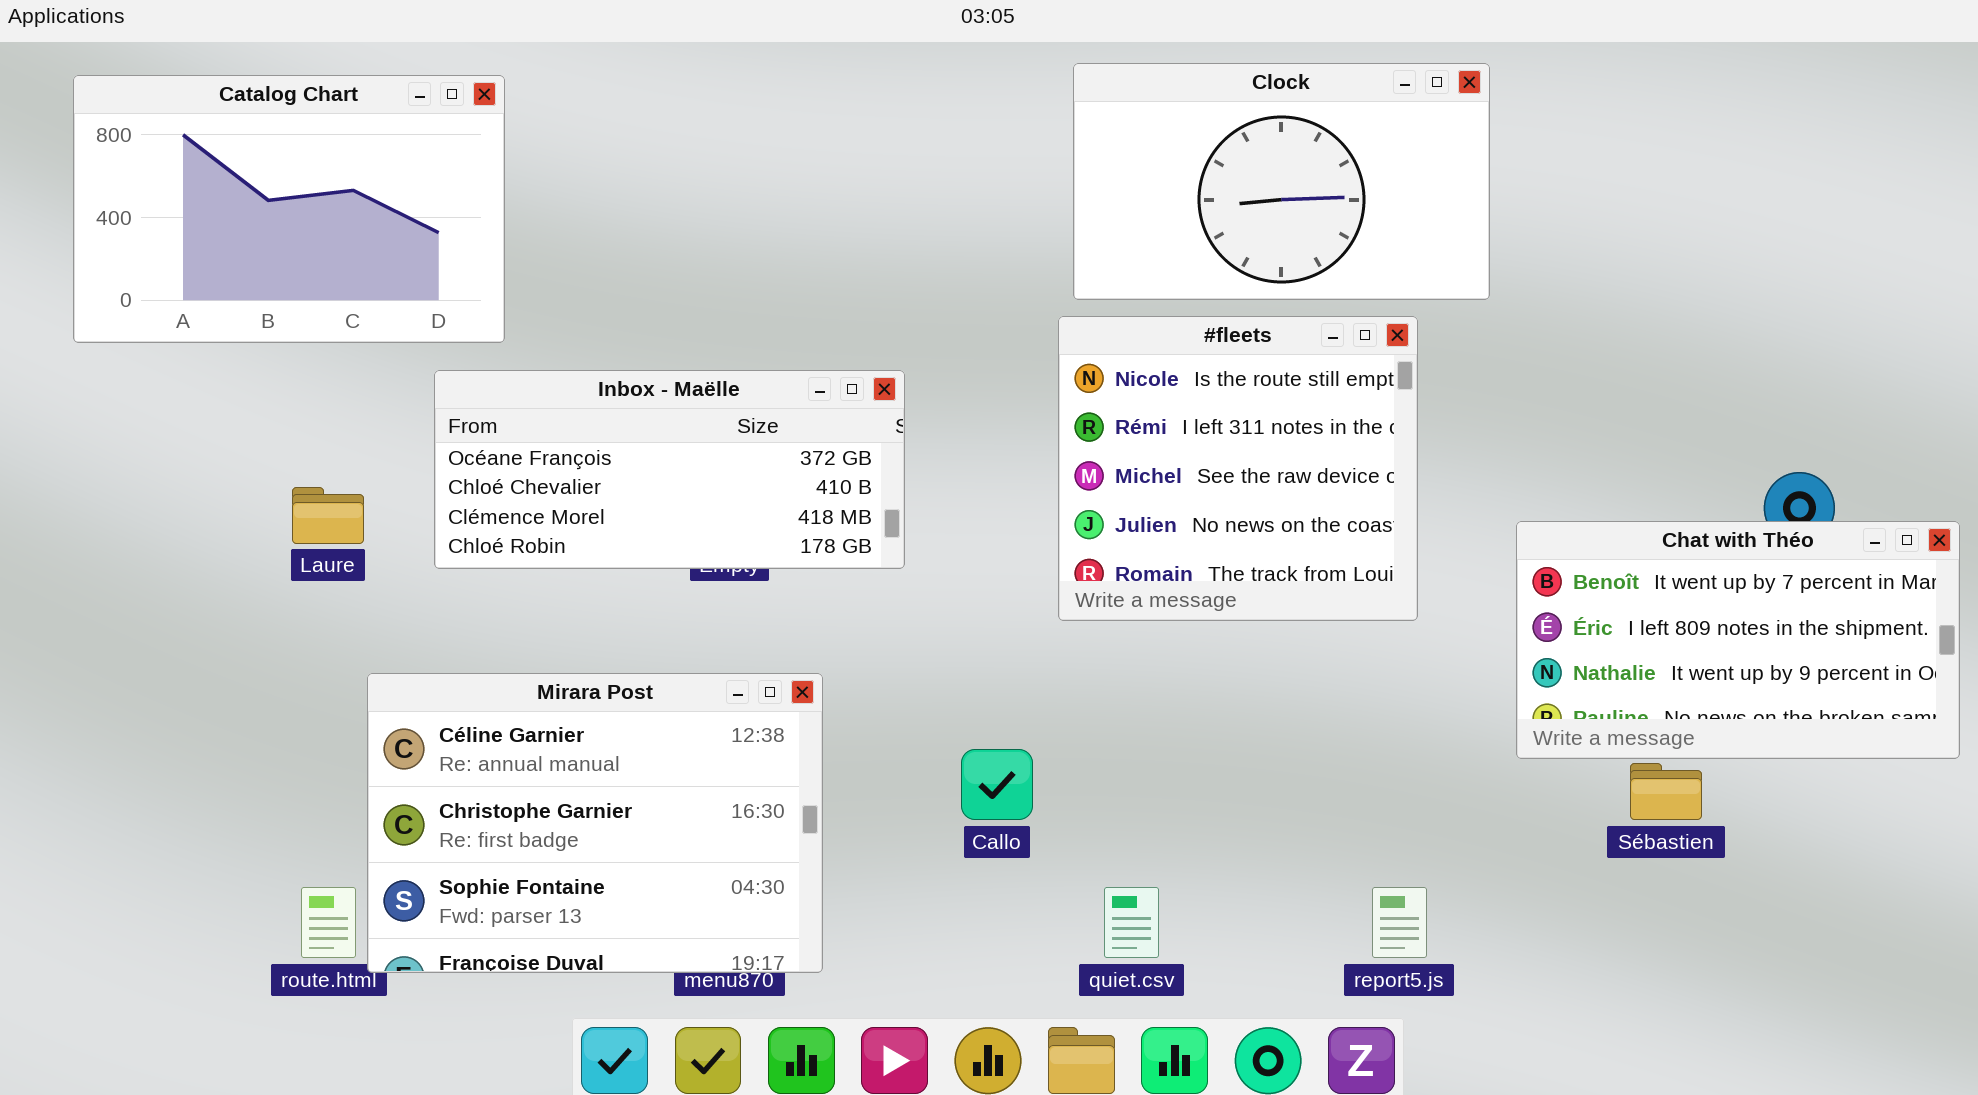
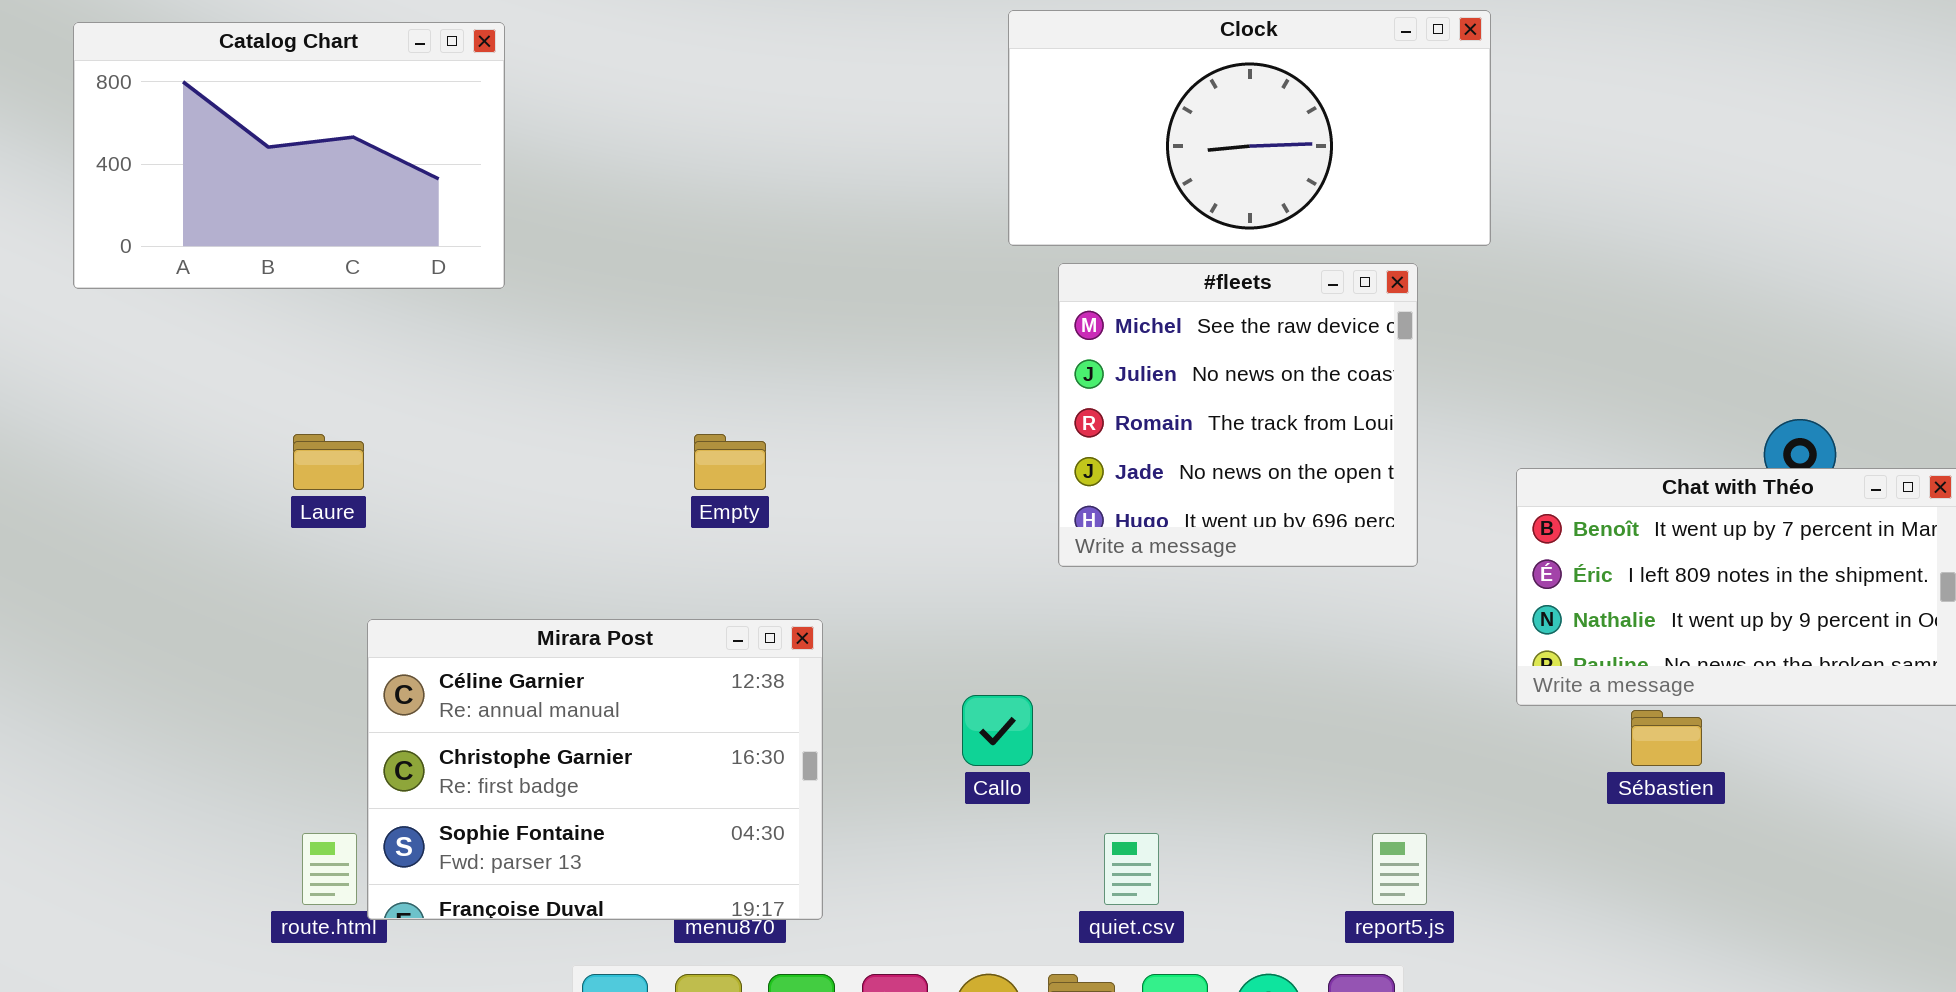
Clock: [1073,63,1490,300] -> [1008,10,1491,246], resized
#fleets: [1058,316,1418,621] -> [1058,263,1418,567], scrolled down 2 rows
Inbox - Maëlle: [434,370,905,569] -> none, closed

